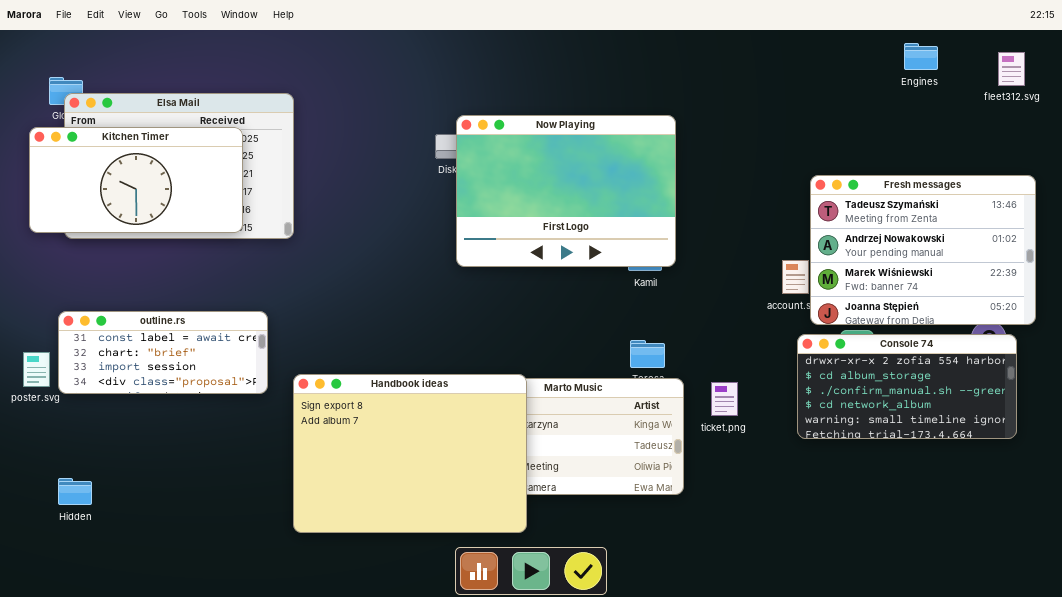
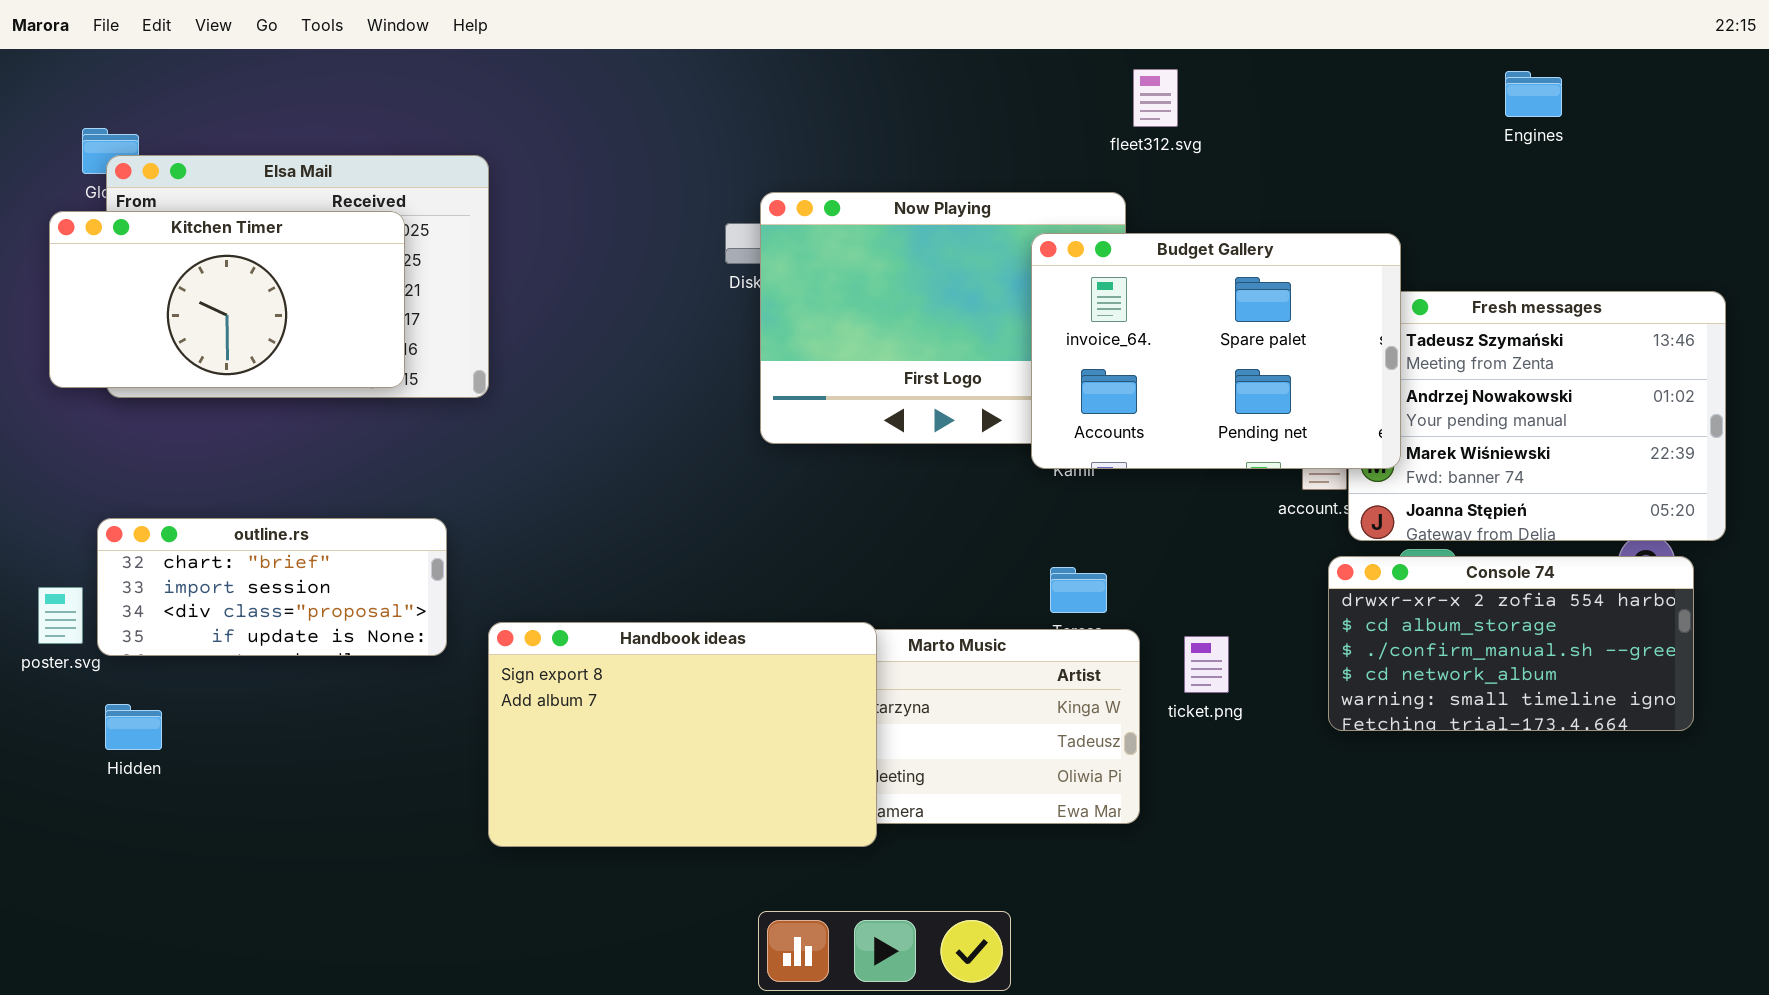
fleet312.svg: [998,52,1025,86] -> [1133,69,1178,127], moved
Budget Gallery: none -> [1031,233,1401,469], opened
outline.rs: [58,311,268,394] -> [97,518,447,656], scrolled down 1 row
Handbook ideas: [293,374,527,533] -> [488,622,877,847], resized
Hidden: [58,478,92,505] -> [105,704,162,750], moved

